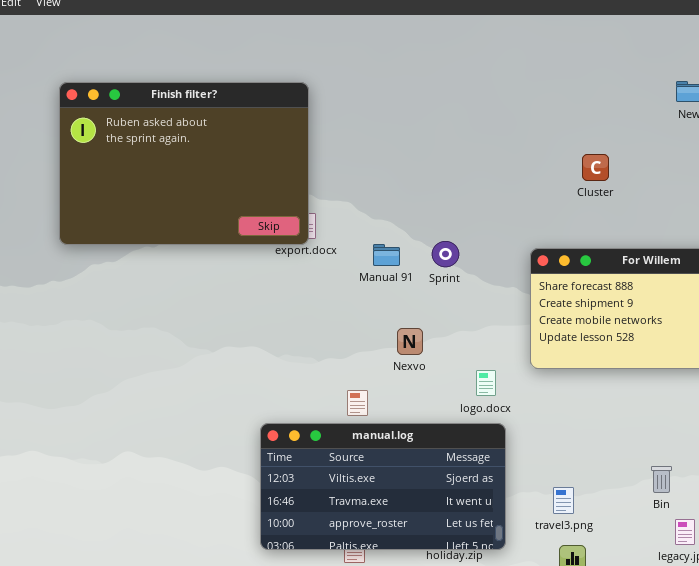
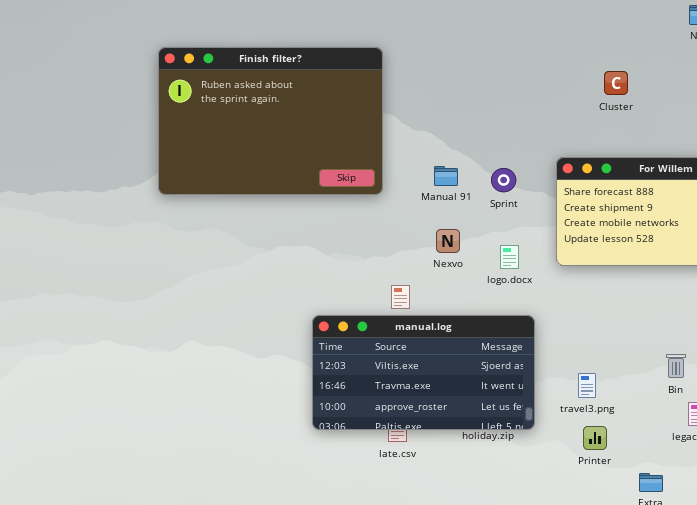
Finish filter?: [59,82,309,245] -> [158,47,383,195], moved
Sprint: [432,241,459,267] -> [491,168,516,192], moved
Manual 91: [373,244,400,266] -> [434,166,458,186], moved
logo.docx: [476,370,496,396] -> [500,245,519,269], moved

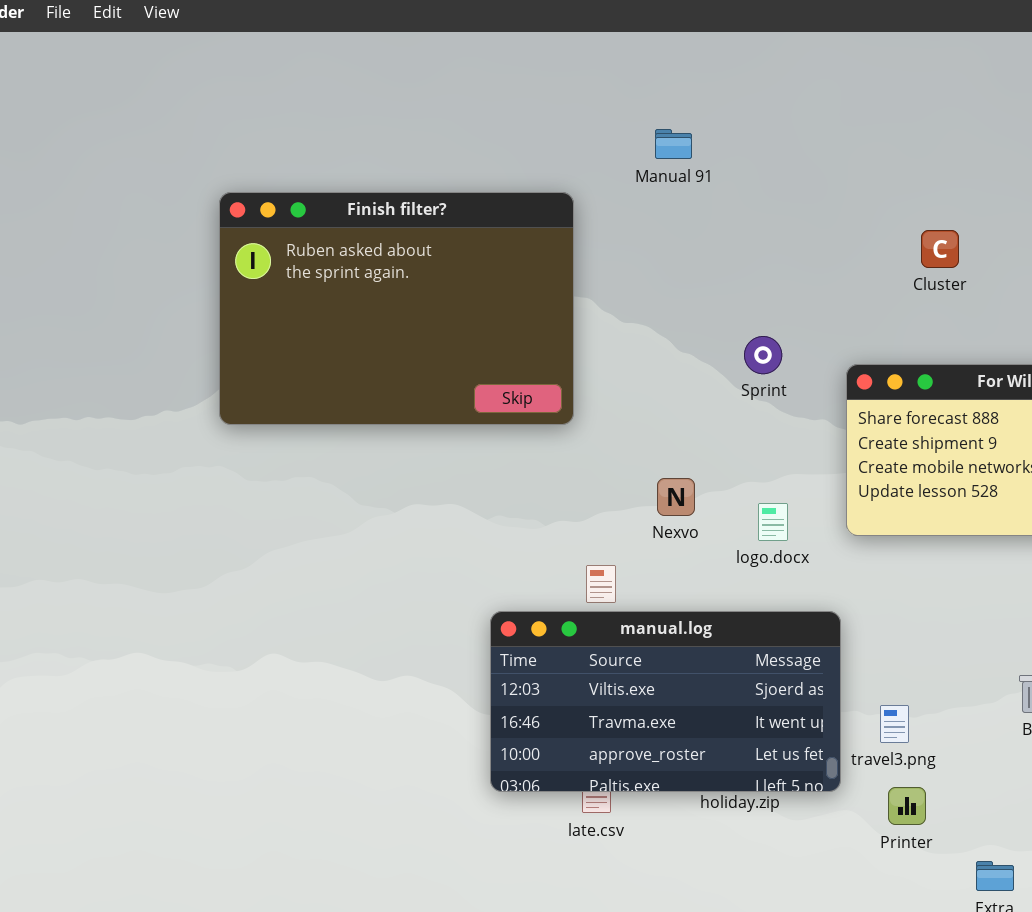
Manual 91: [434,166,458,186] -> [655,129,692,159], moved
Sprint: [491,168,516,192] -> [744,336,782,374], moved
manual.log: [312,315,535,430] -> [490,611,841,792], moved

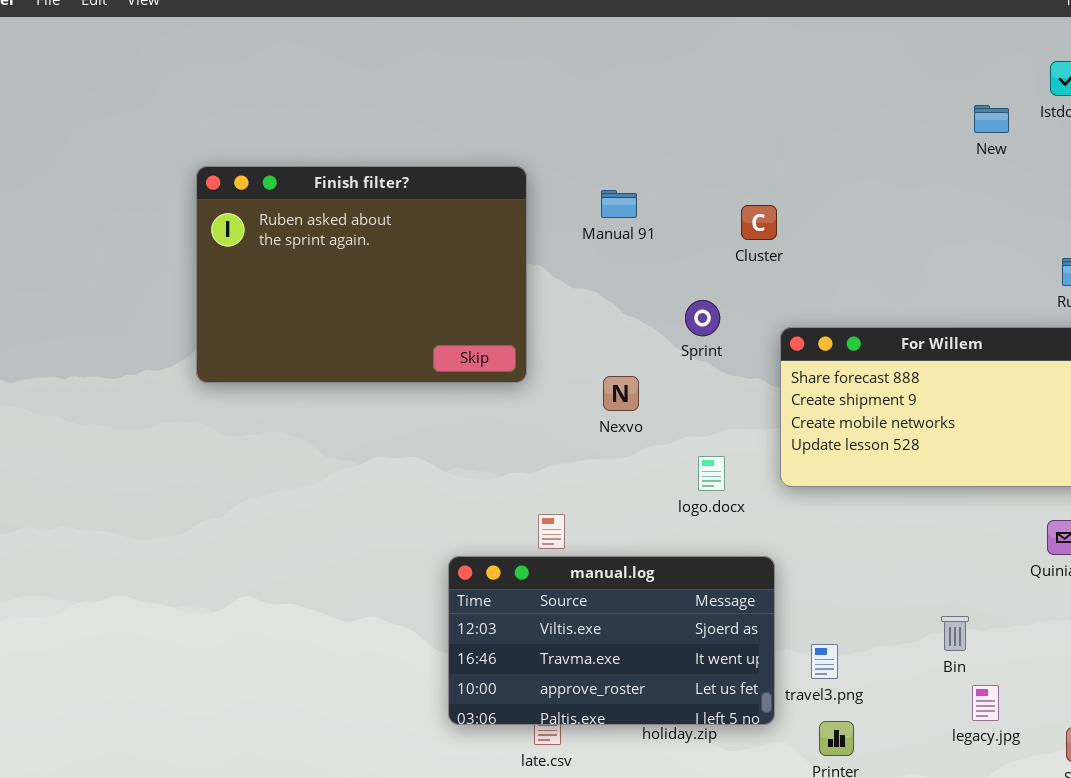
Manual 91: [655,129,692,159] -> [601,190,637,218], moved
Cluster: [921,230,959,268] -> [741,205,777,240], moved
Nexvo: [657,478,695,516] -> [603,376,639,411], moved

